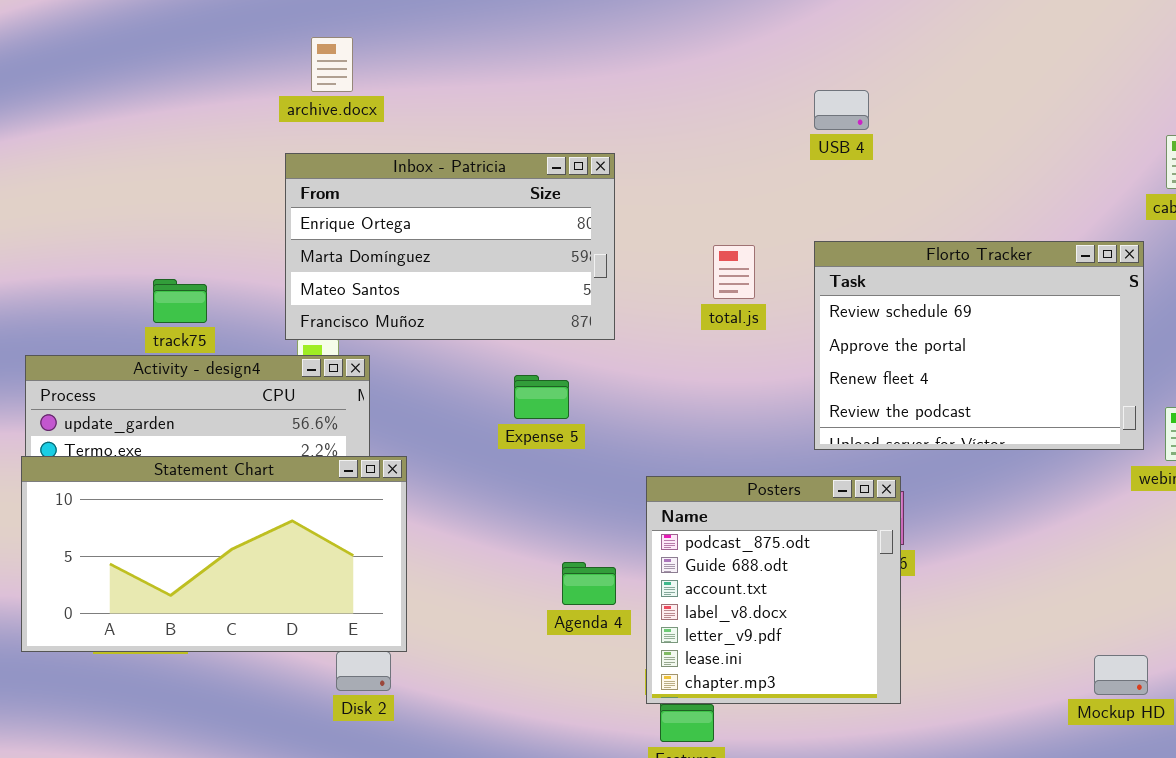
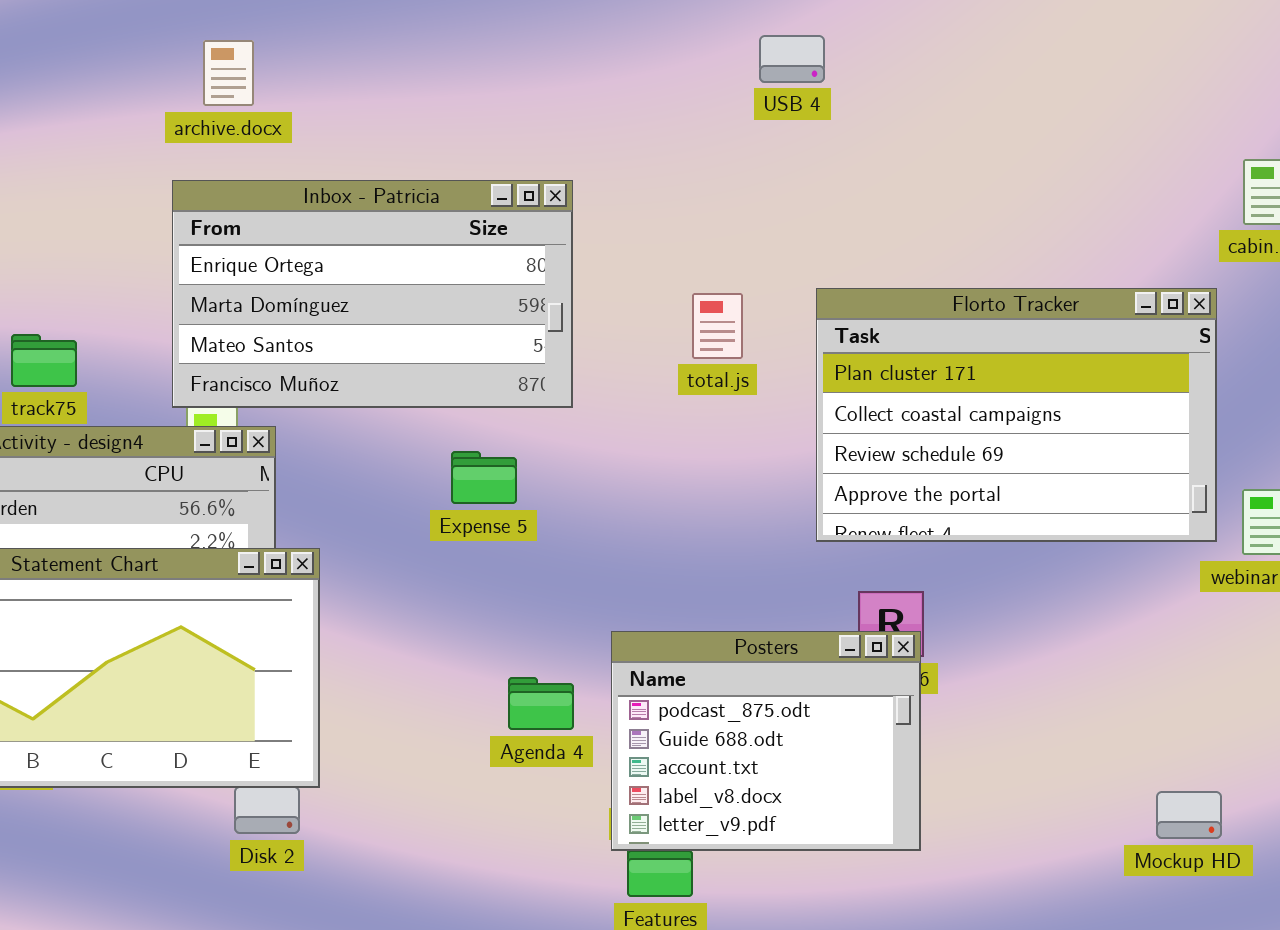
USB 4: [814,90,869,130] -> [759,35,825,83], moved
Florto Tracker: [814,241,1144,450] -> [816,288,1217,542], scrolled up 2 rows
Posters: [646,476,901,704] -> [611,631,921,851], resized

